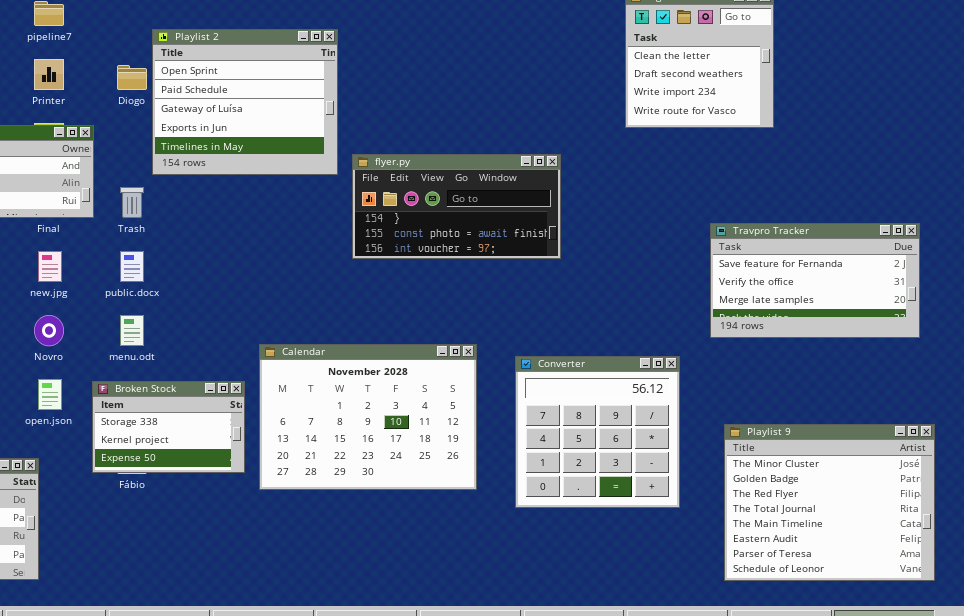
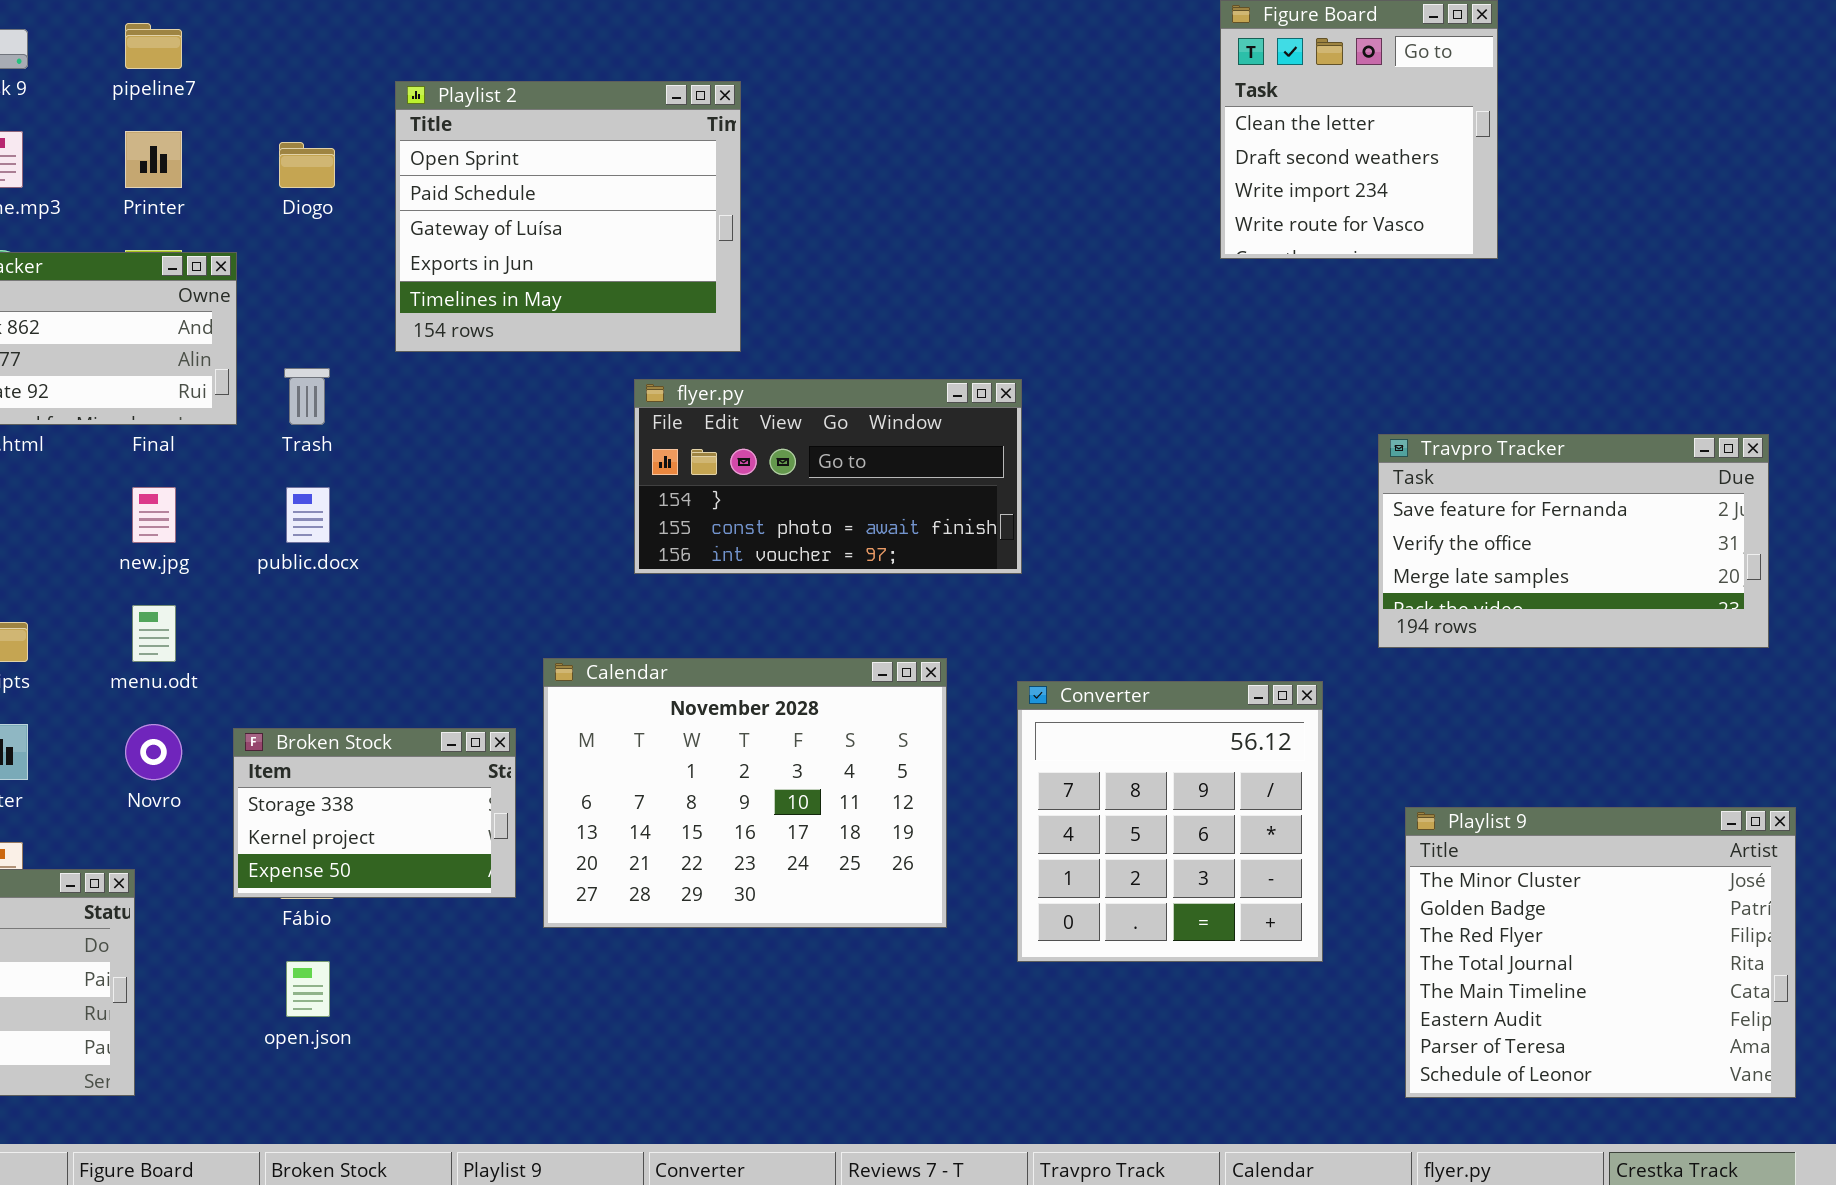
Playlist 2: [152,29,338,175] -> [395,81,741,352], moved
flyer.py: [352,154,561,259] -> [634,379,1022,574], moved
Novro: [34,315,64,346] -> [125,724,182,780], moved
menu.odt: [120,315,144,346] -> [132,605,176,662], moved
open.json: [38,379,62,410] -> [286,961,330,1017], moved

